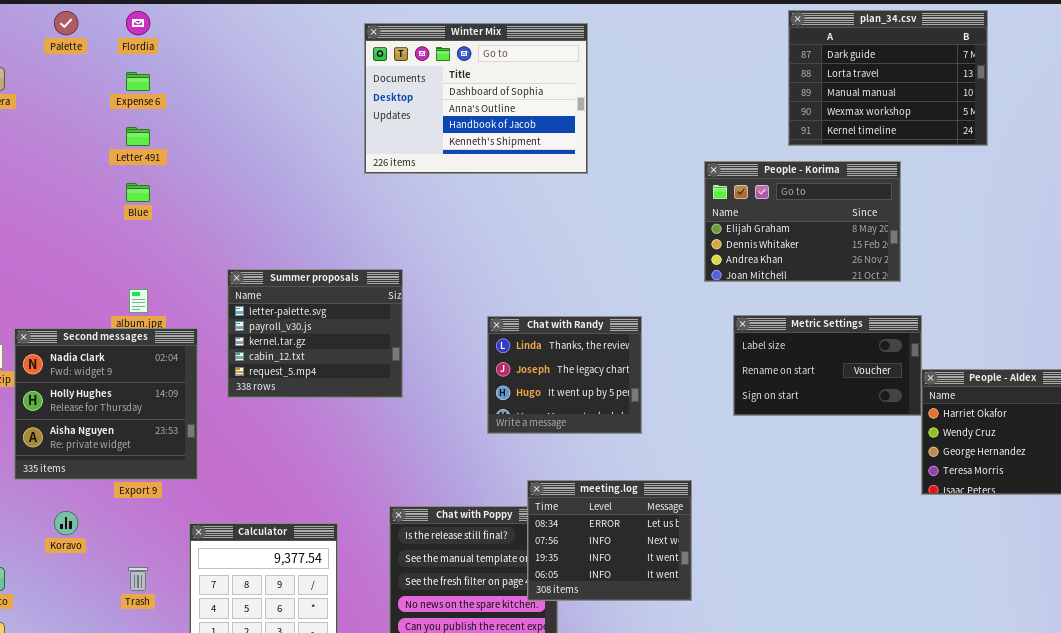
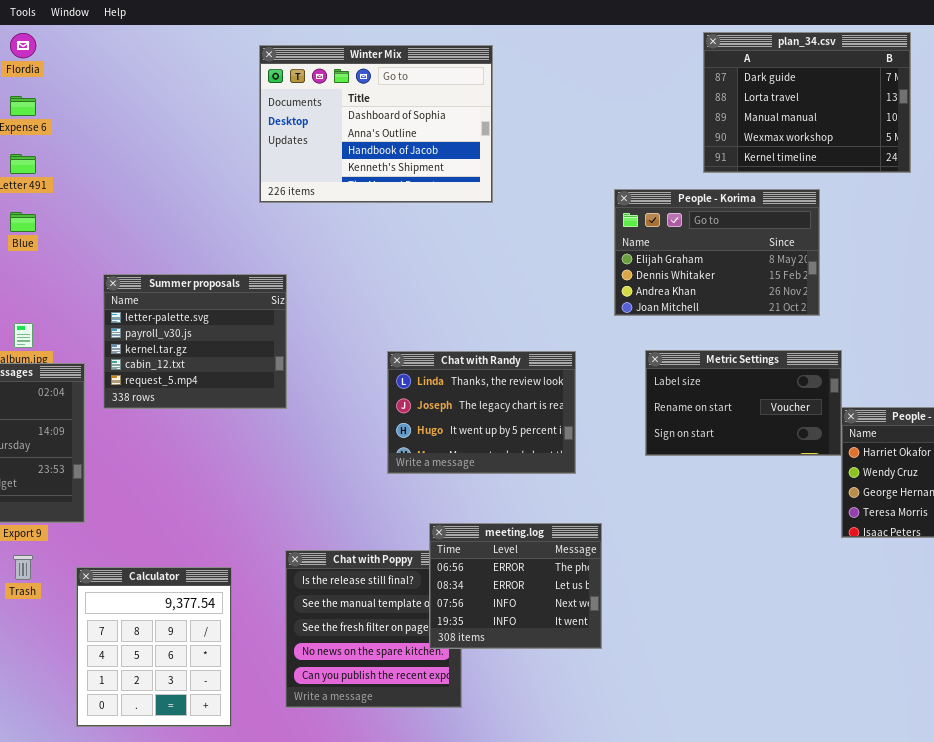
Summer proposals: [227,269,403,398] -> [103,274,287,409], moved
Chat with Randy: [487,316,642,434] -> [387,351,576,474], resized
meeting.log: [527,480,692,601] -> [429,523,602,649], scrolled up 1 row
Trash: [128,567,148,591] -> [13,555,33,580], moved

